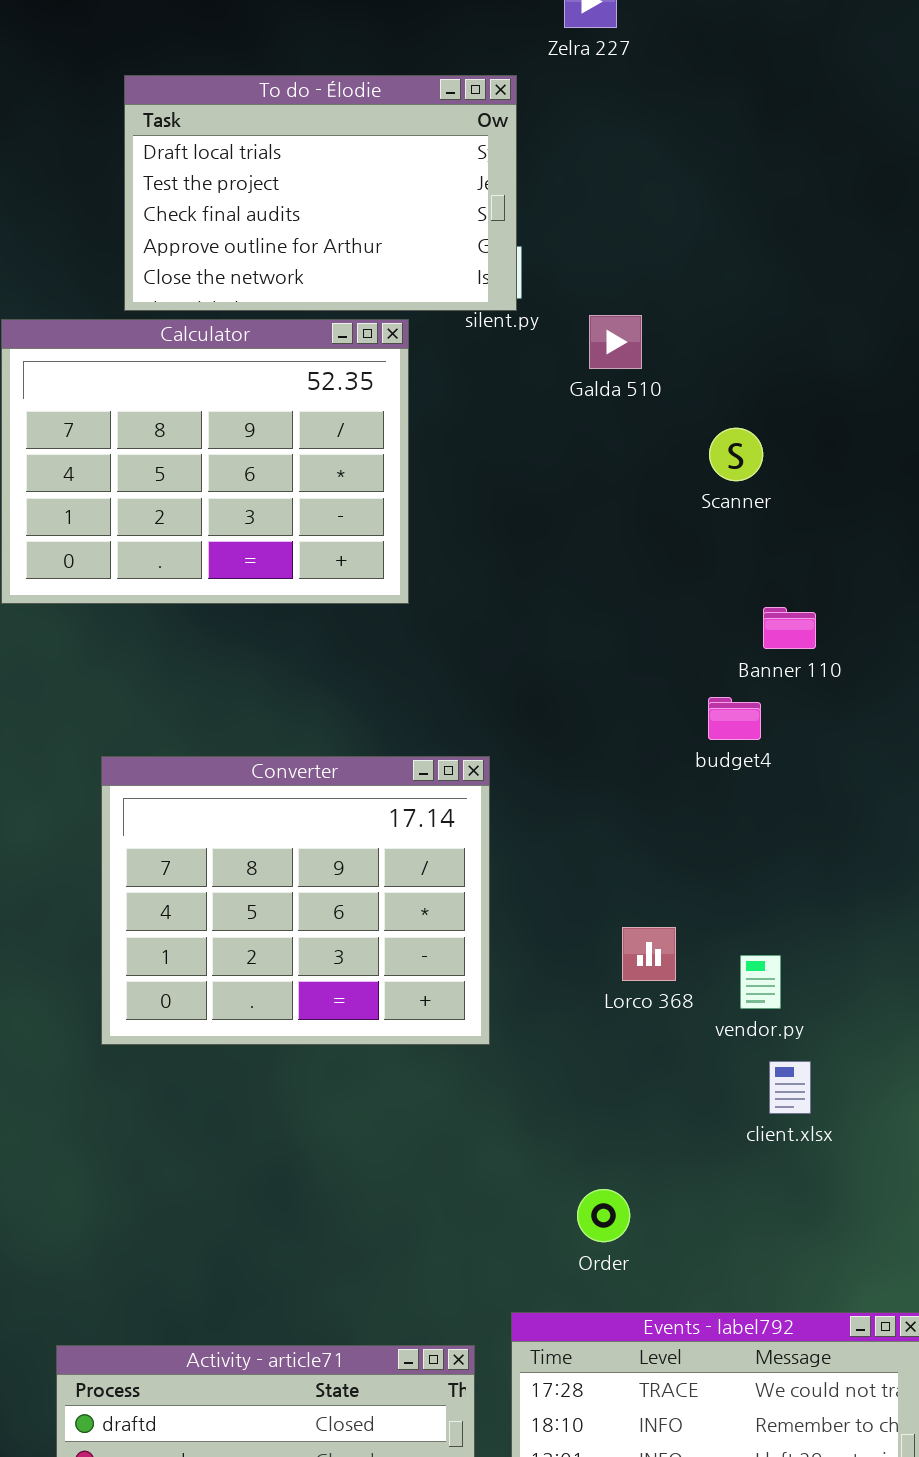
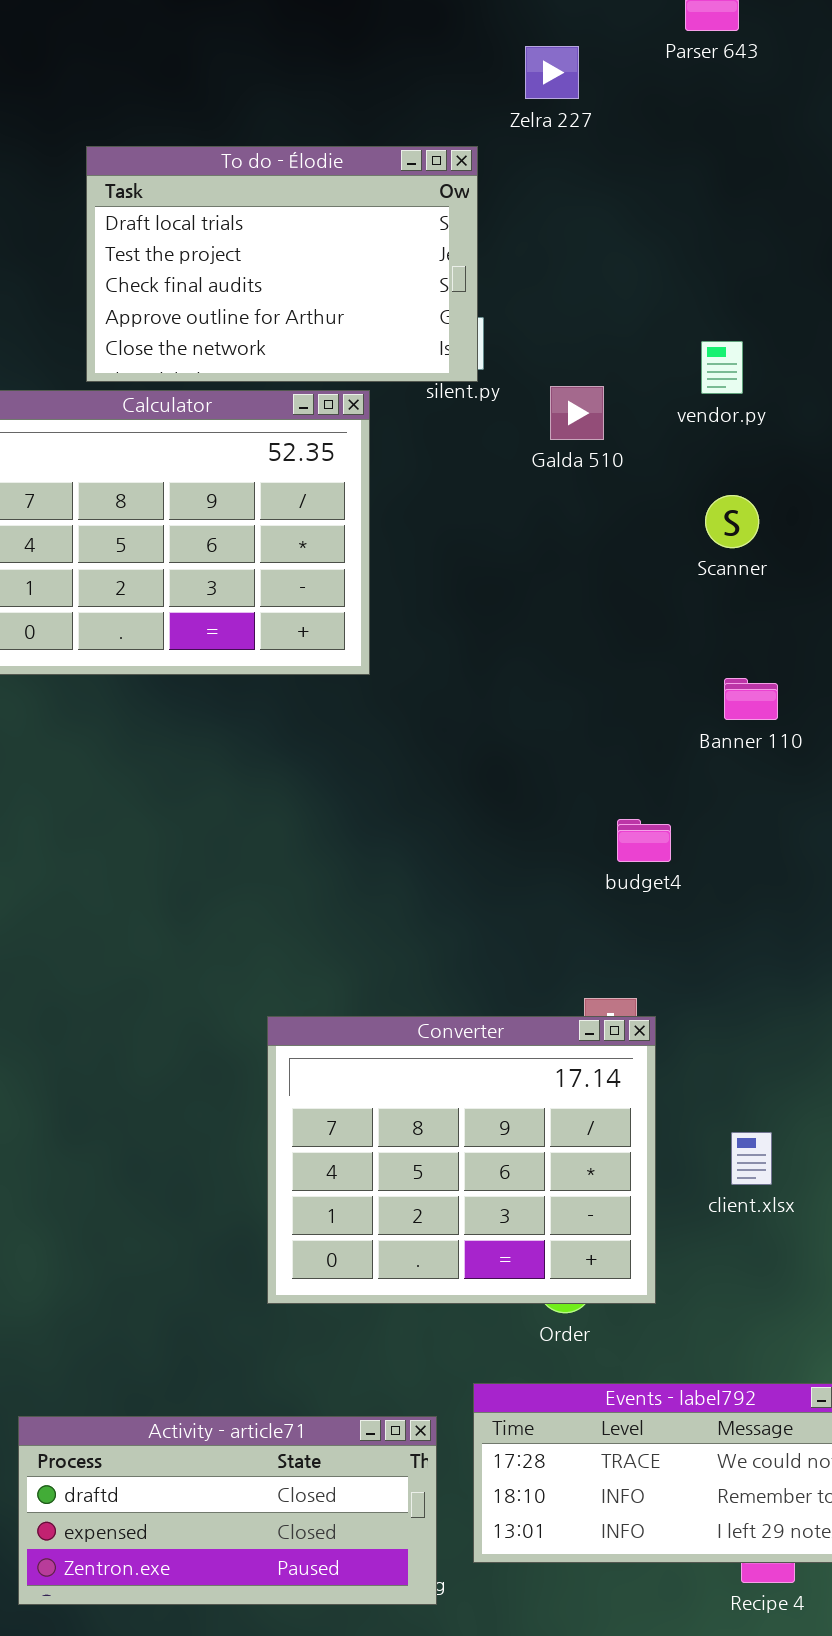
Scanner: [709,428,763,481] -> [705,495,759,548], moved
budget4: [708,697,761,740] -> [617,819,671,862], moved
Converter: [101,756,490,1045] -> [267,1016,656,1304], moved
vendor.py: [740,955,781,1009] -> [701,341,743,394], moved

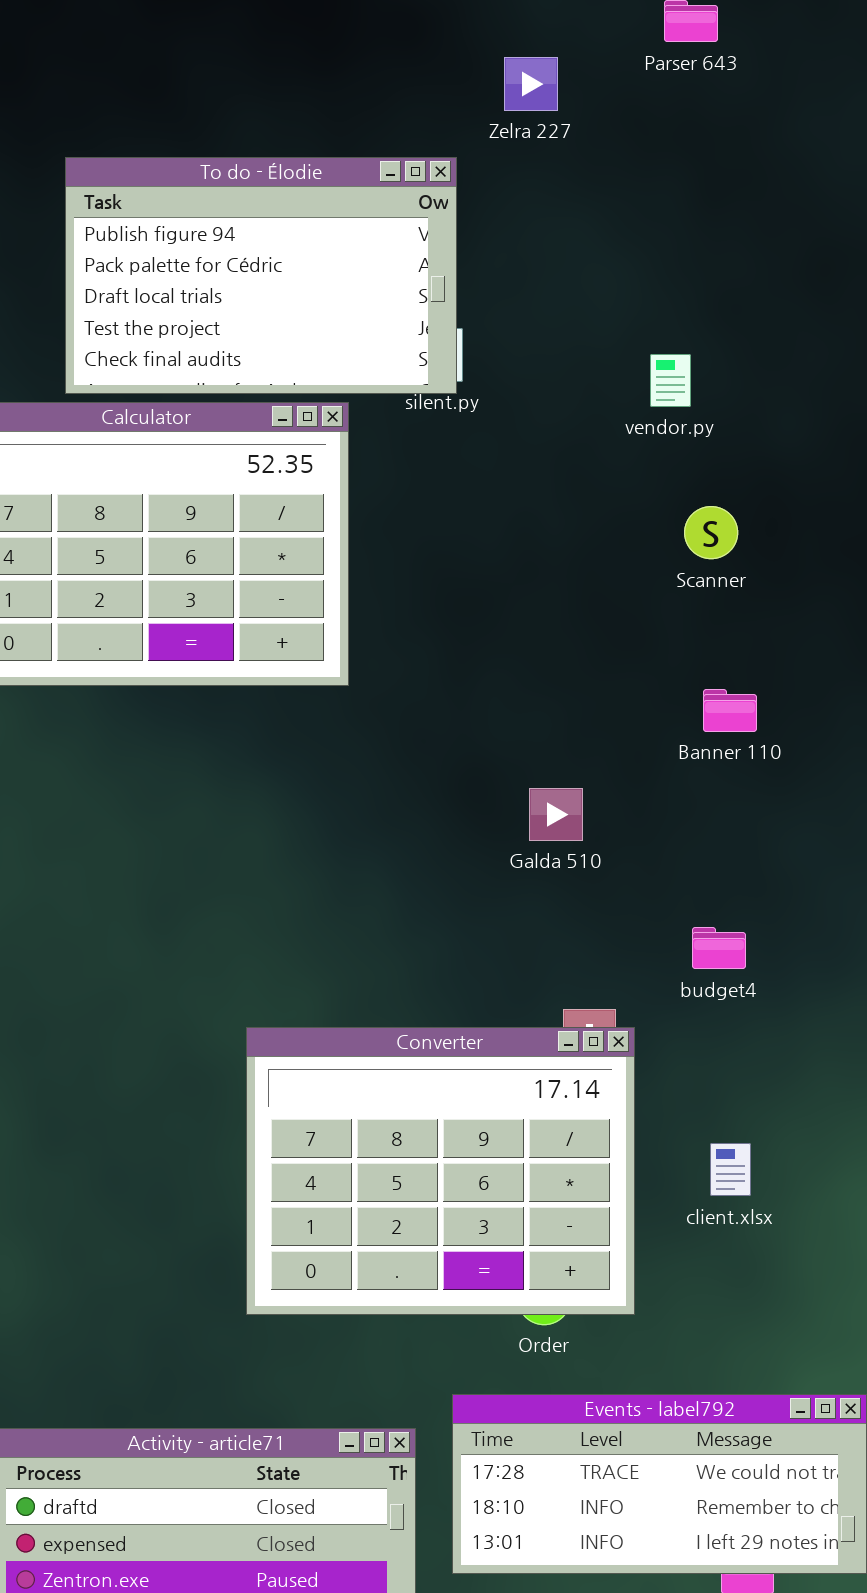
To do - Élodie: [86,146,478,382] -> [65,157,457,394], scrolled up 2 rows
vendor.py: [701,341,743,394] -> [650,354,691,407], moved
Galda 510: [550,386,604,440] -> [529,788,583,841], moved
budget4: [617,819,671,862] -> [692,927,746,969], moved

